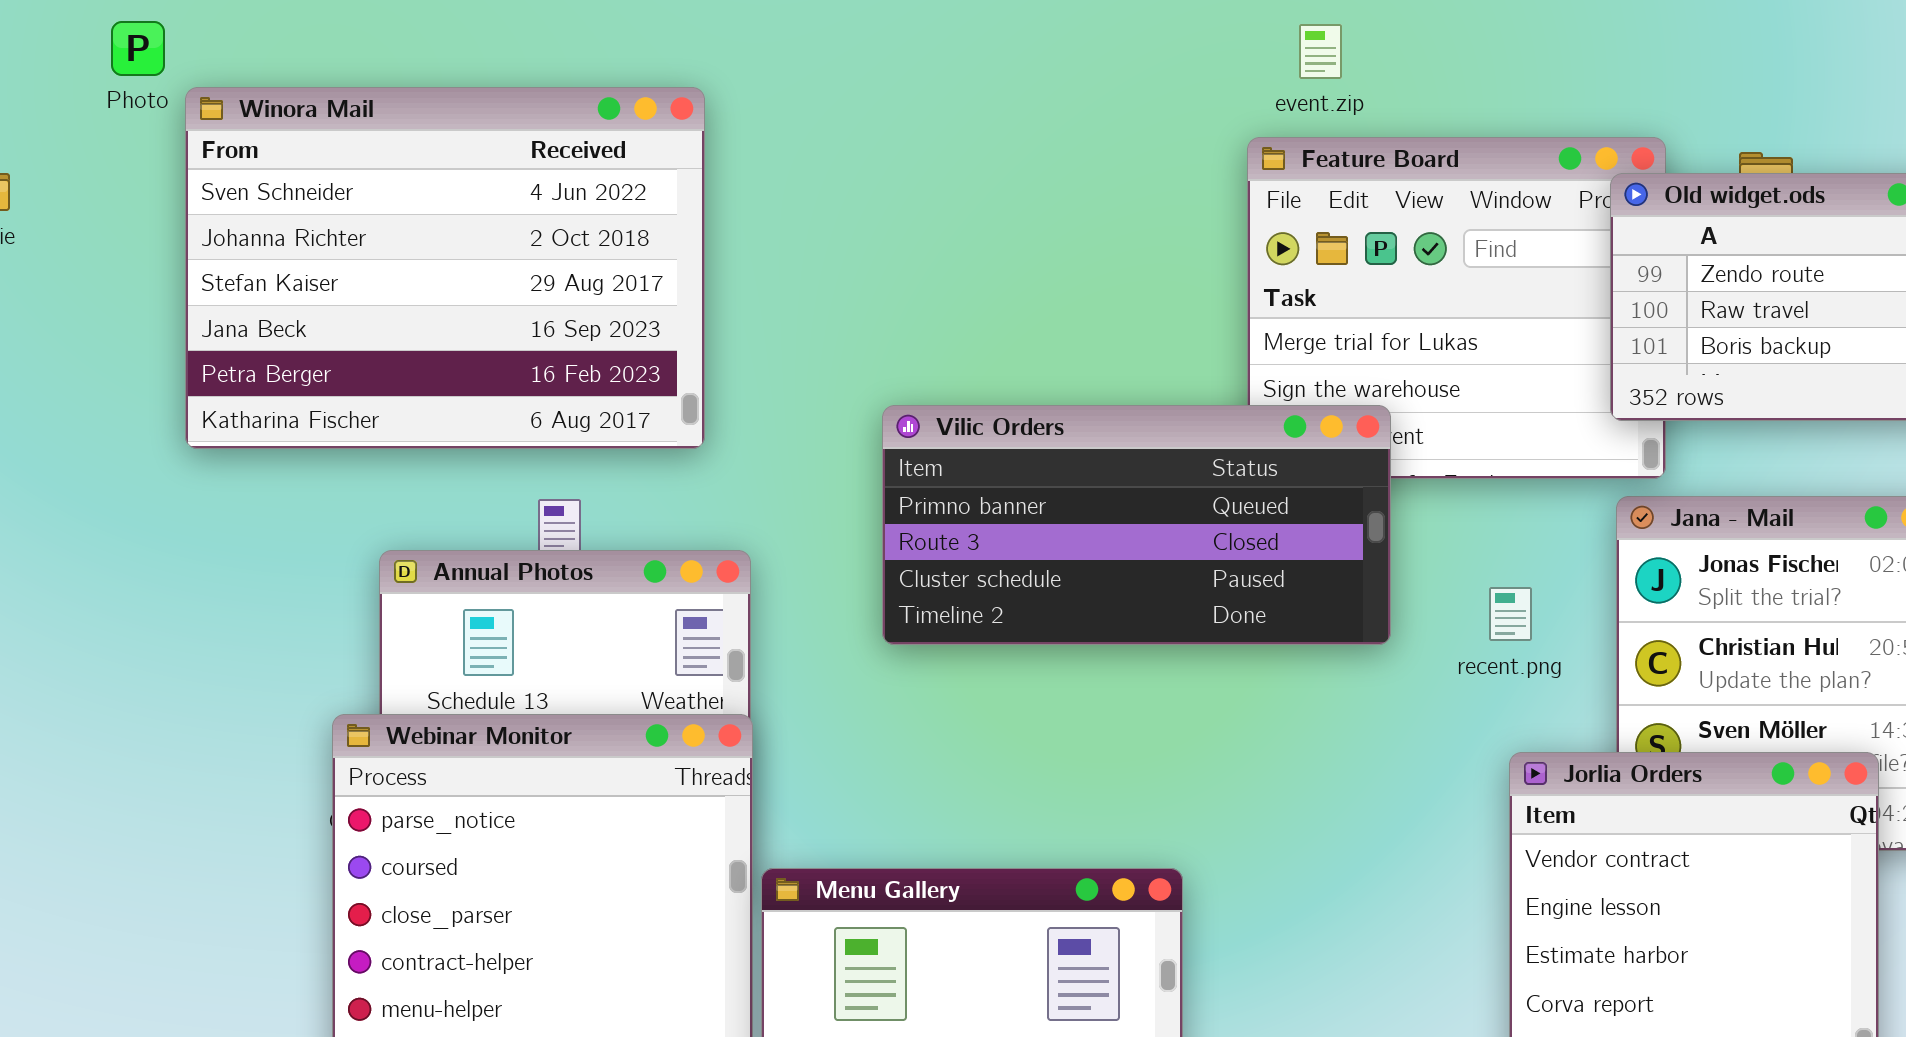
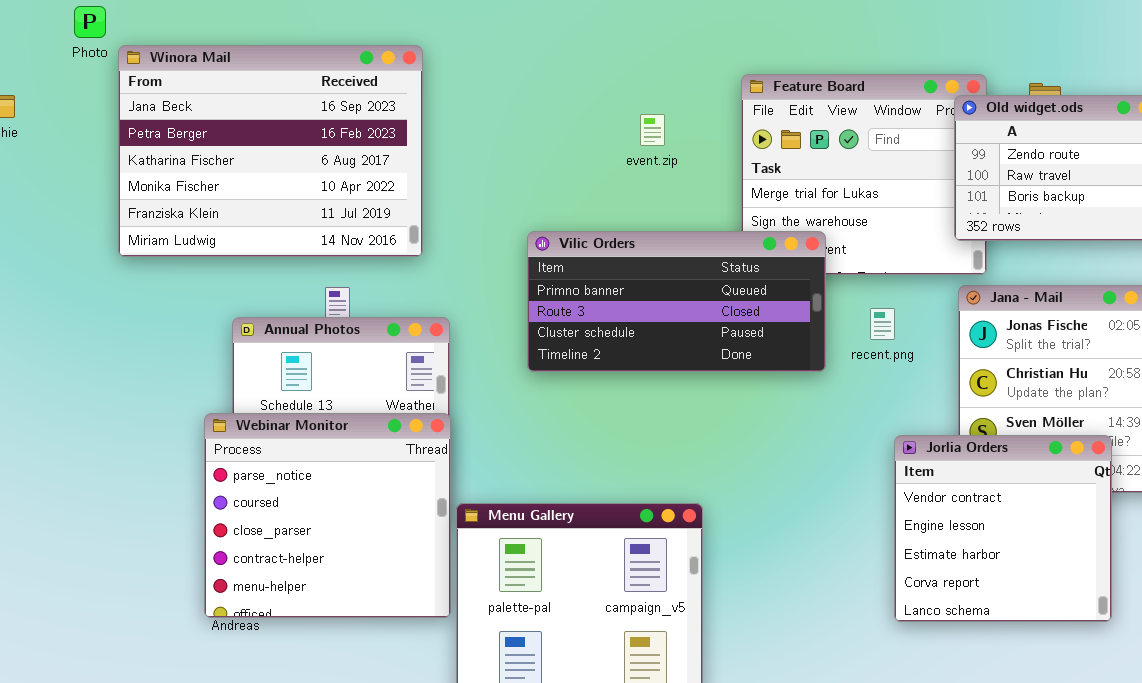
event.zip: [1299,24,1342,79] -> [640,114,665,146], moved
Winora Mail: [185,87,705,449] -> [118,45,423,257], scrolled down 3 rows
recent.png: [1489,587,1532,641] -> [870,308,895,340], moved

